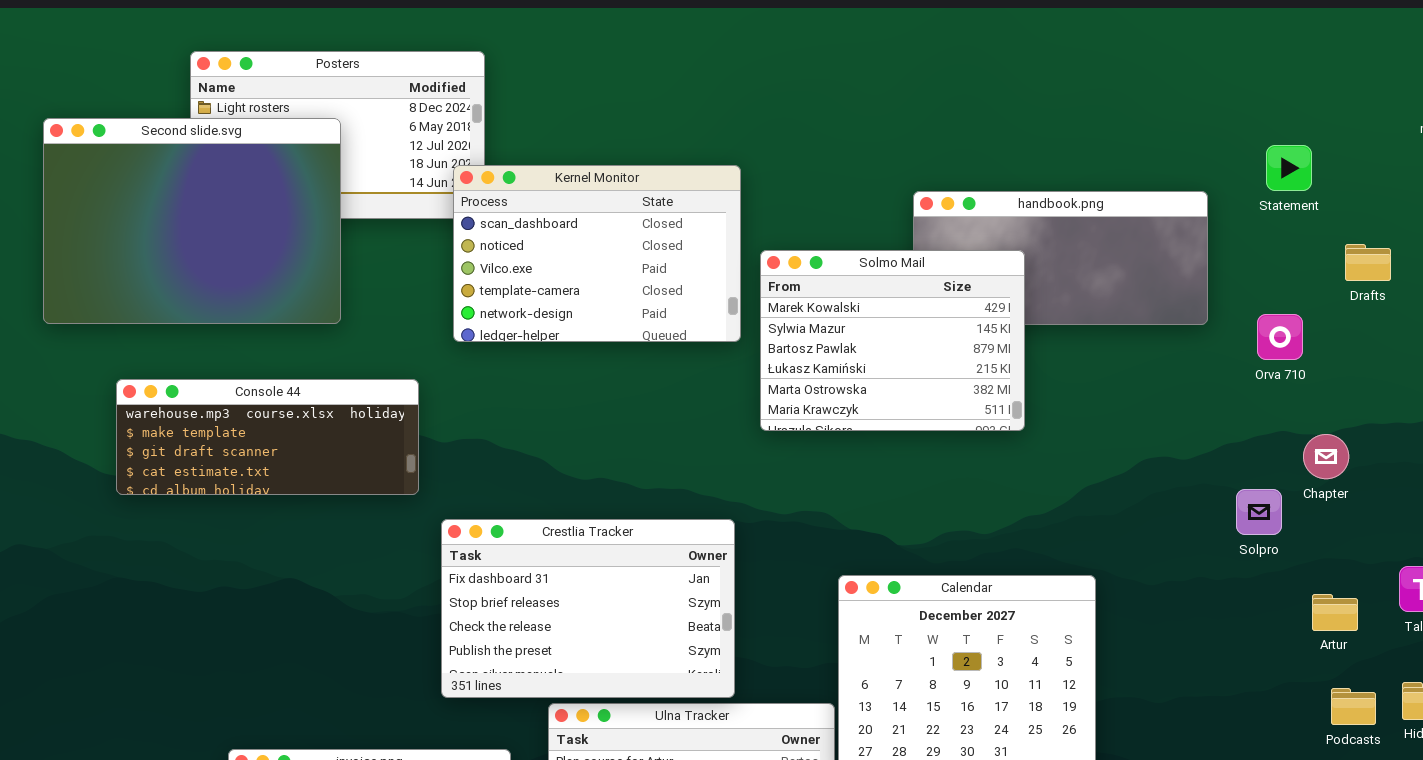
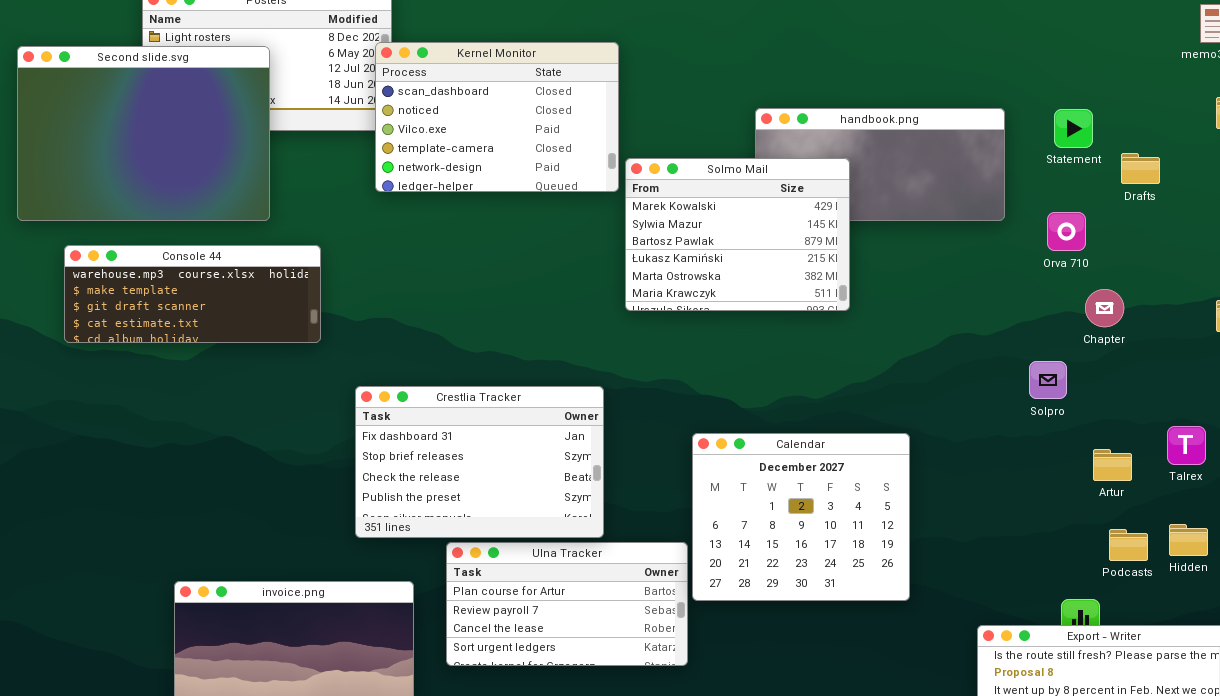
Statement: [1266,145,1312,191] -> [1054,109,1093,148], moved
Kernel Monitor: [453,165,741,342] -> [375,42,619,192], moved
Console 44: [116,379,419,495] -> [64,245,321,343], moved
Chapter: [1303,434,1349,479] -> [1085,289,1124,327], moved

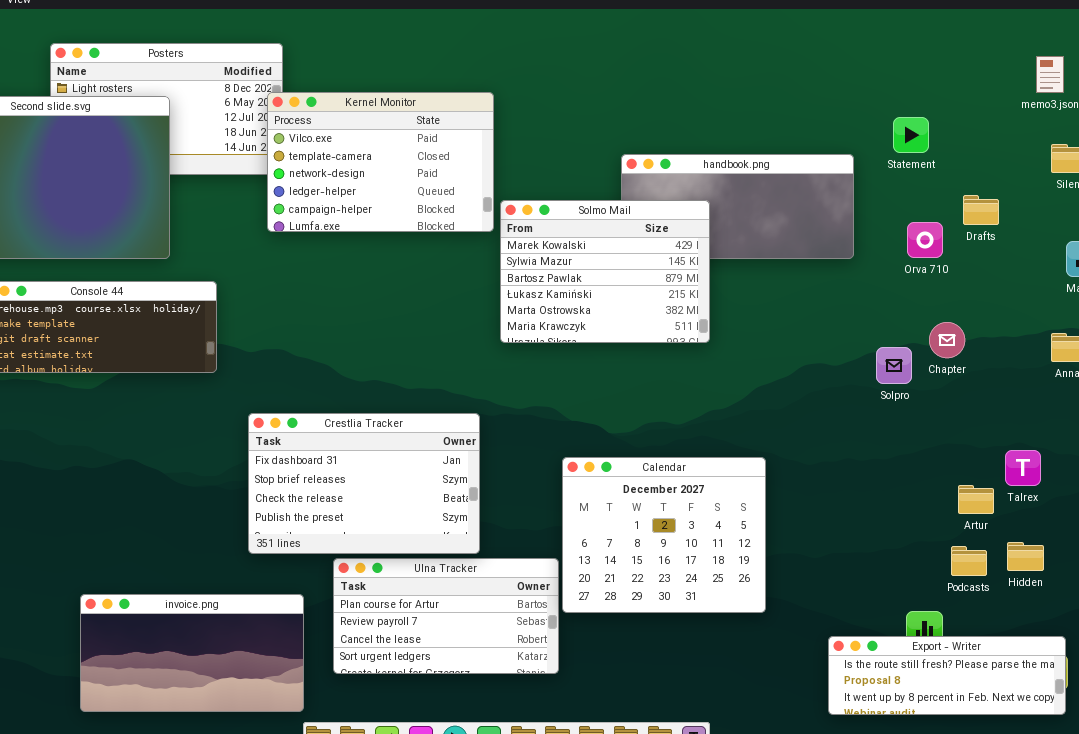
Kernel Monitor: [375,42,619,192] -> [267,92,494,232], scrolled down 2 rows
Statement: [1054,109,1093,148] -> [893,117,929,153], moved
Orva 710: [1047,212,1086,251] -> [907,222,943,258], moved
Solpro: [1029,361,1067,399] -> [876,347,912,384], moved
Artur: [1093,449,1132,481] -> [958,485,994,514], moved

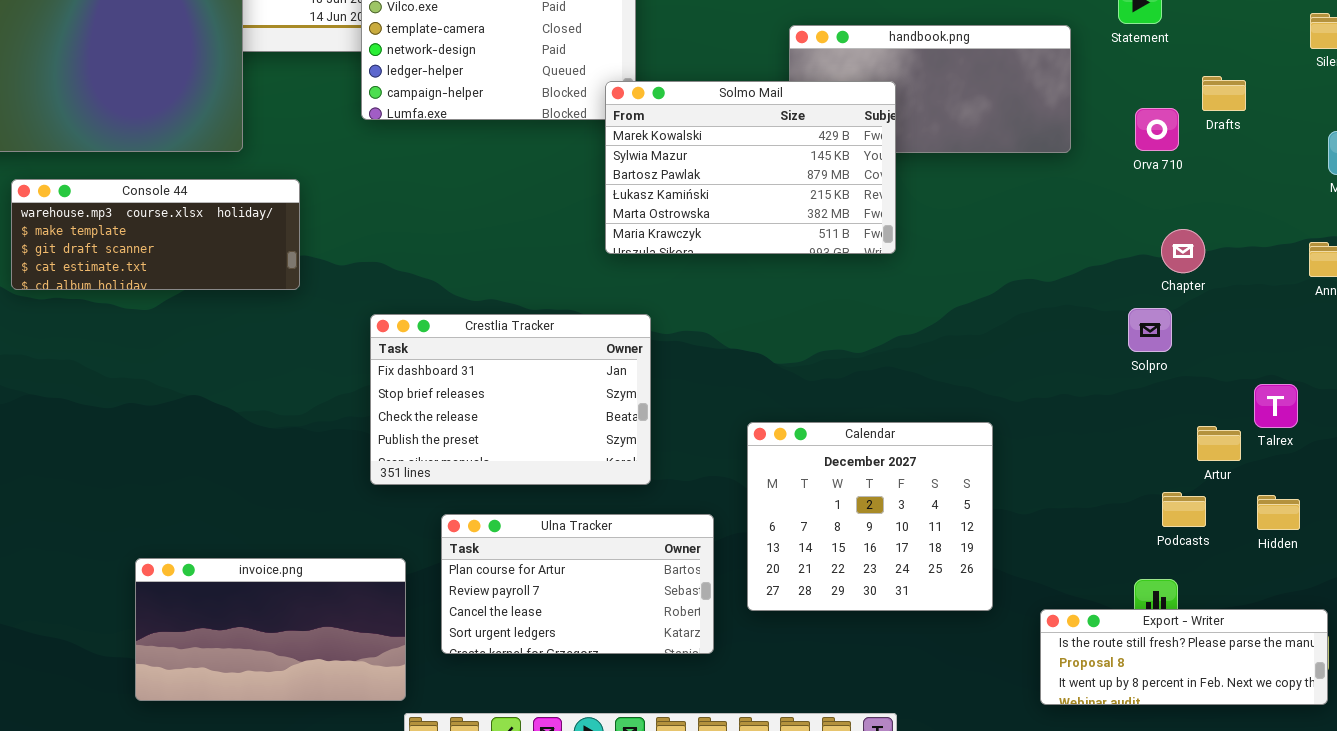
Solmo Mail: [500,200,710,343] -> [605,81,896,254], resized
Solpro: [876,347,912,384] -> [1128,308,1172,352], moved
Crestlia Tracker: [248,413,480,554] -> [370,314,651,485], moved
Calendar: [562,457,766,613] -> [747,422,993,611], moved
Podcasts: [951,546,987,576] -> [1162,492,1206,527], moved

